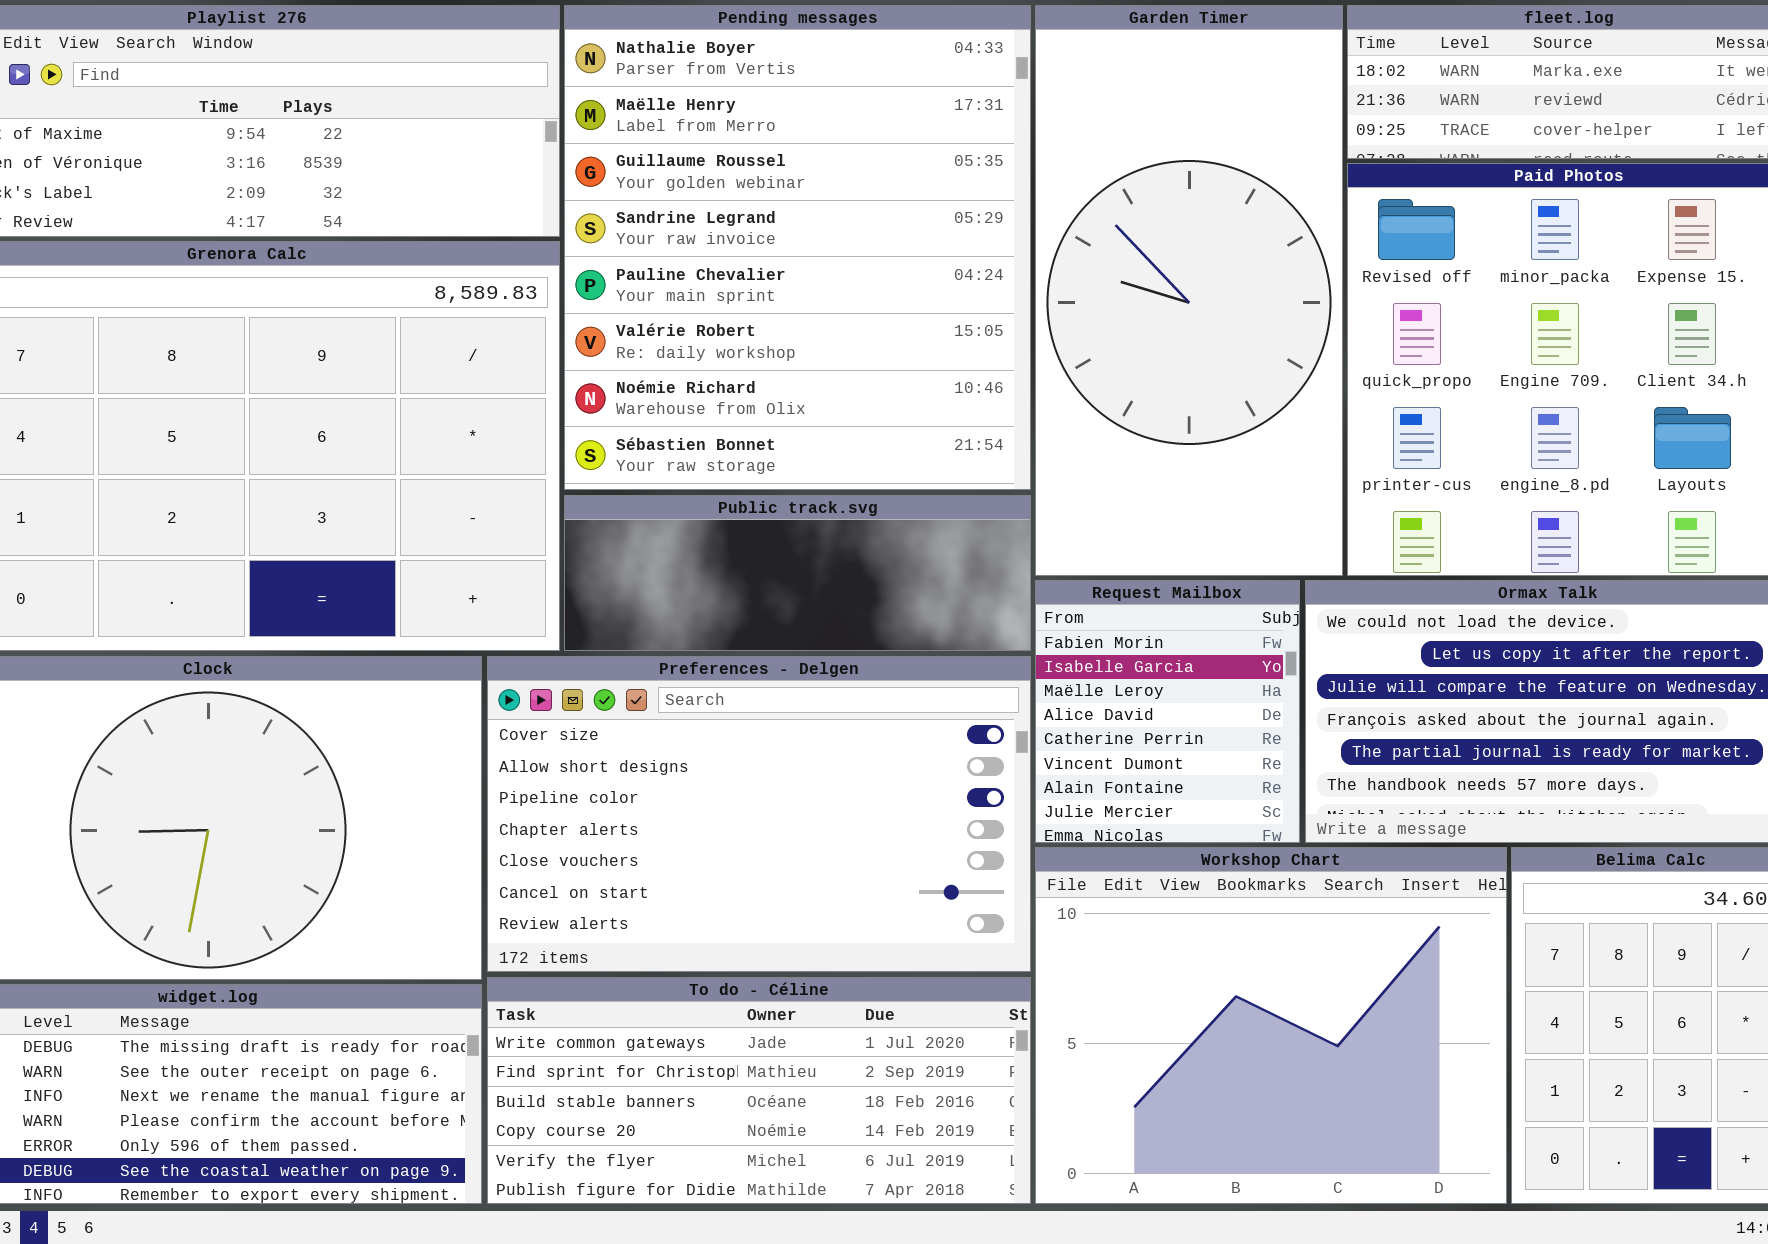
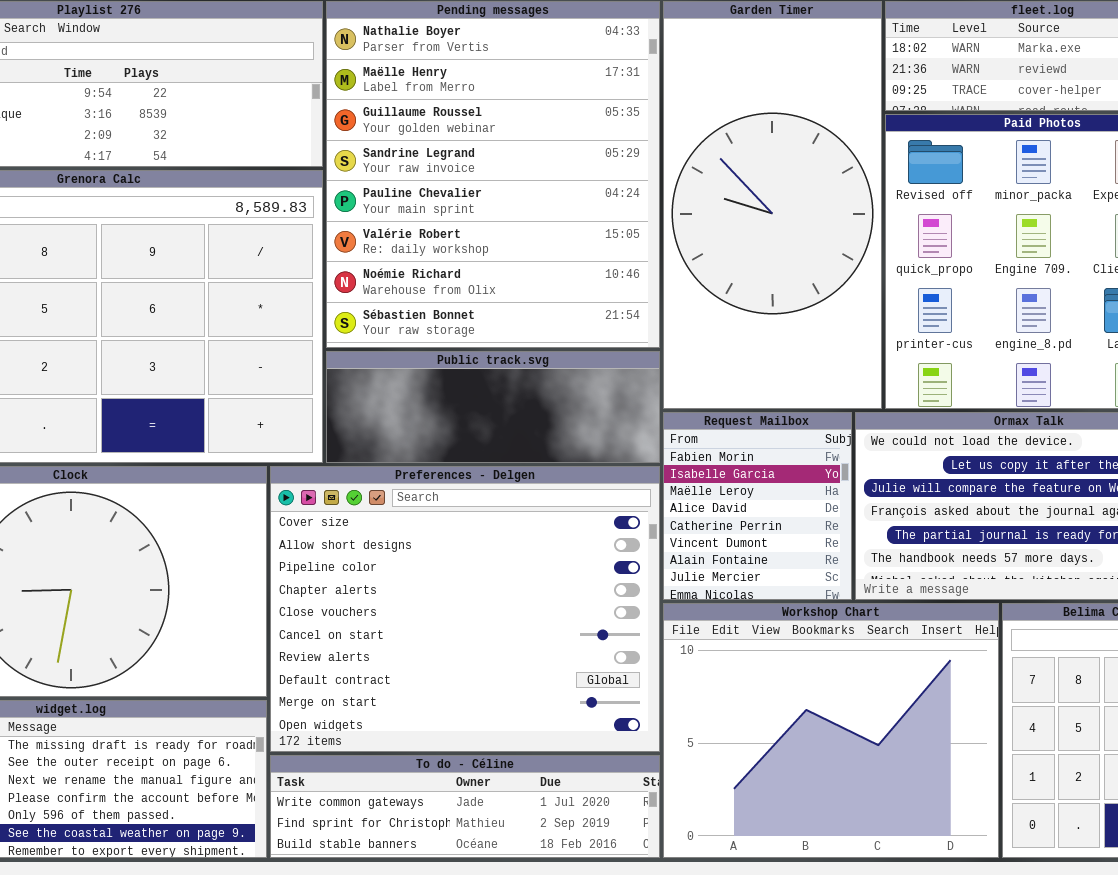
Preferences - Delgen: [487,656,1031,972] -> [270,466,660,752], resized
To do - Céline: [487,977,1031,1204] -> [270,755,660,858], resized

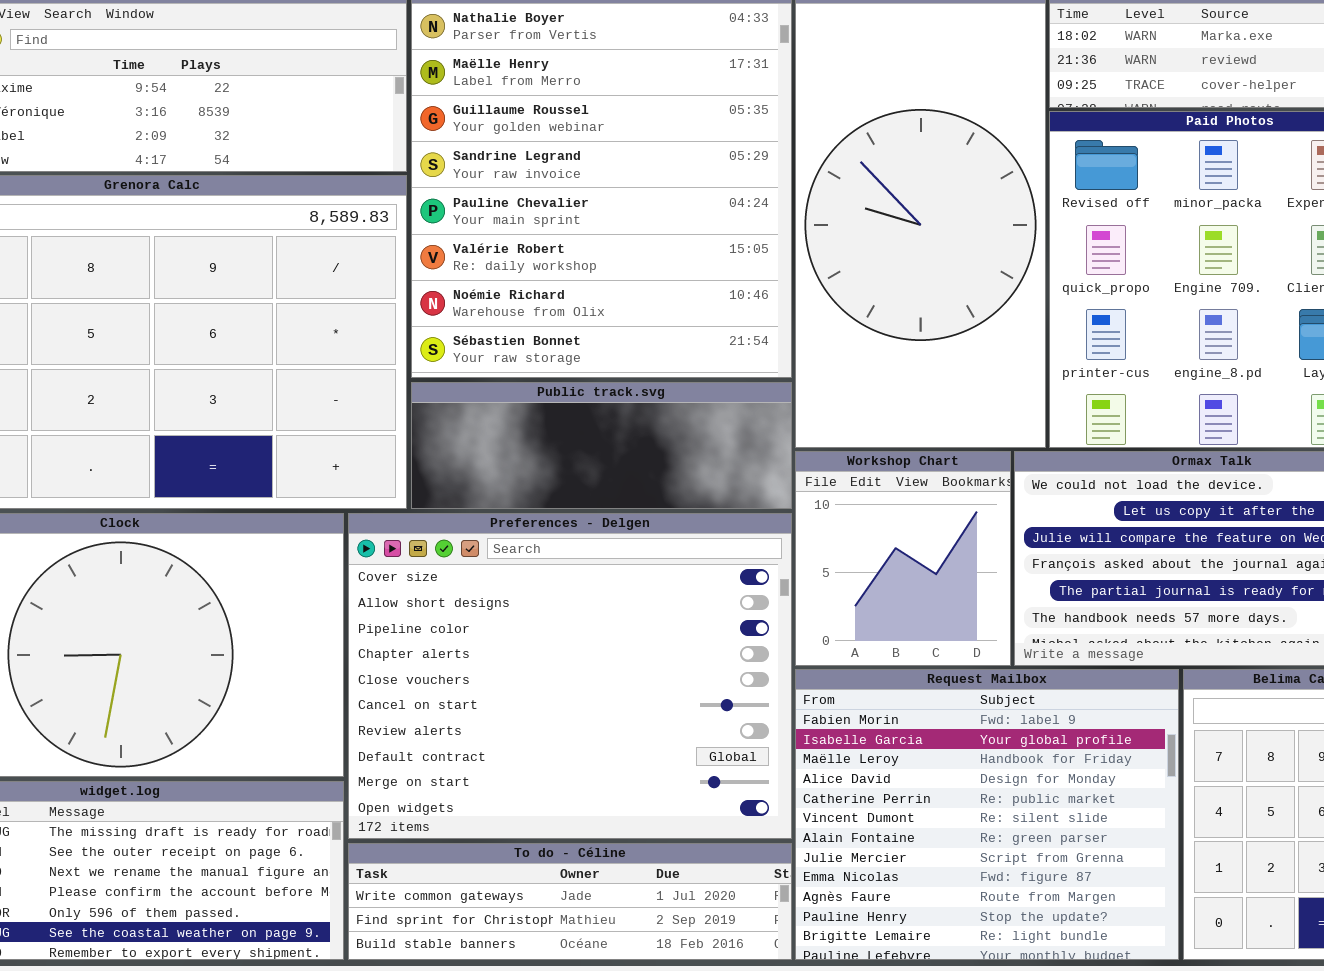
Request Mailbox: [663,412,852,600] -> [795,669,1179,960], moved, resized
Workshop Chart: [663,603,999,858] -> [795,451,1011,666], moved, resized

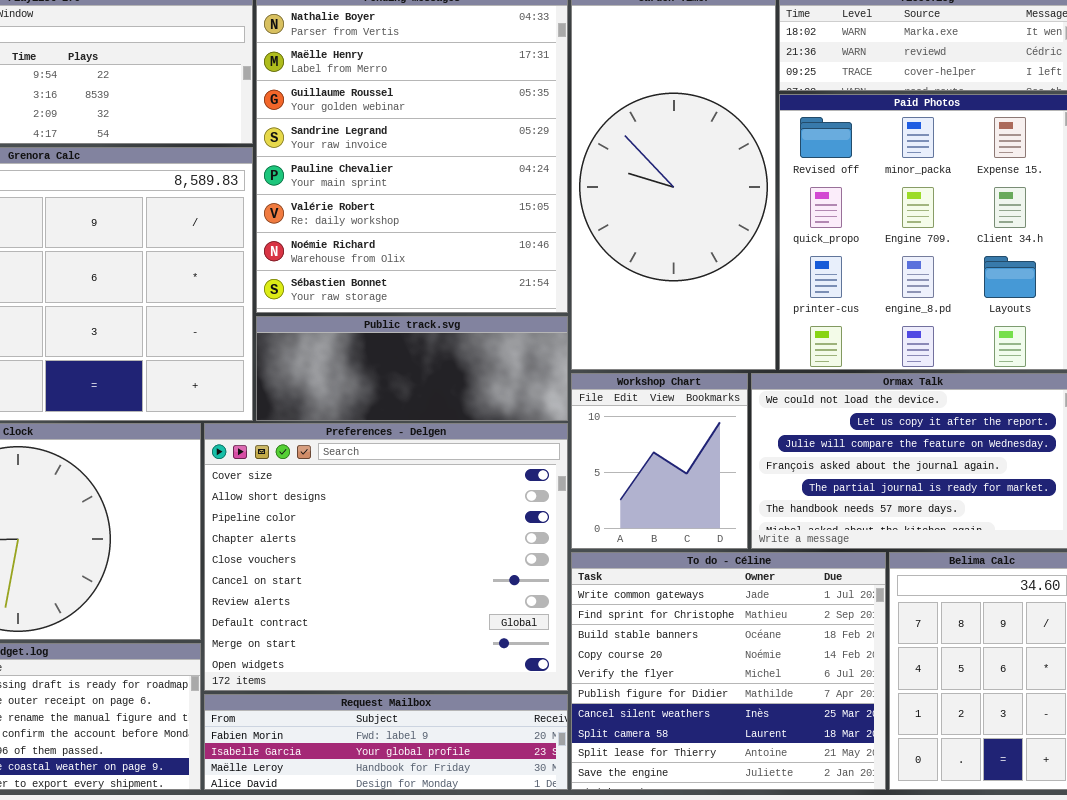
Request Mailbox: [795,669,1179,960] -> [204,694,568,790], moved, resized
To do - Céline: [348,843,792,960] -> [571,552,886,790], moved, resized

